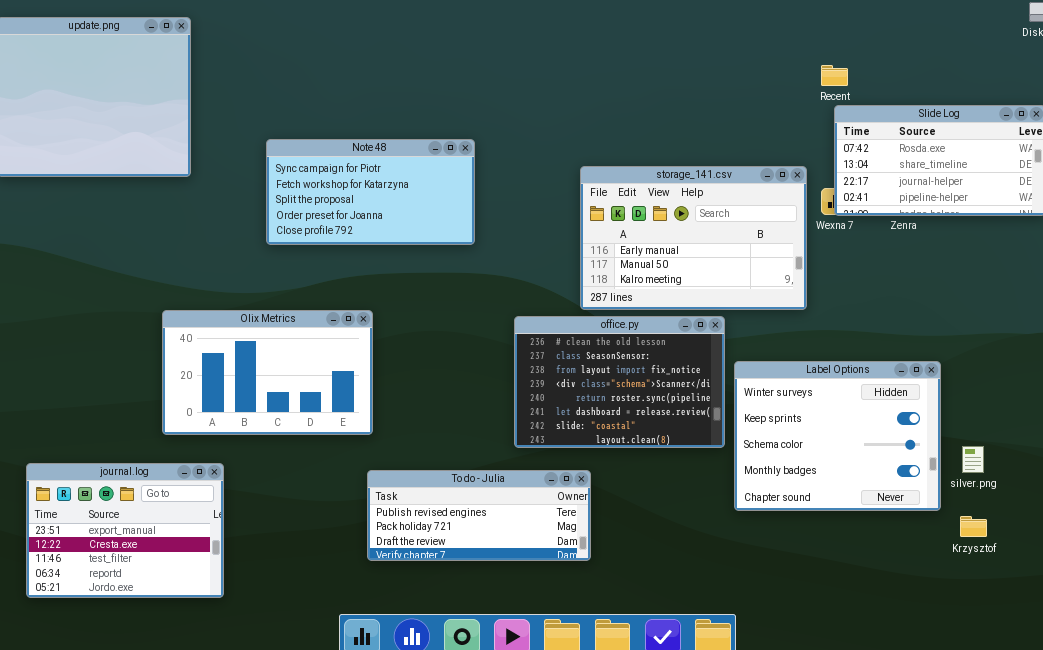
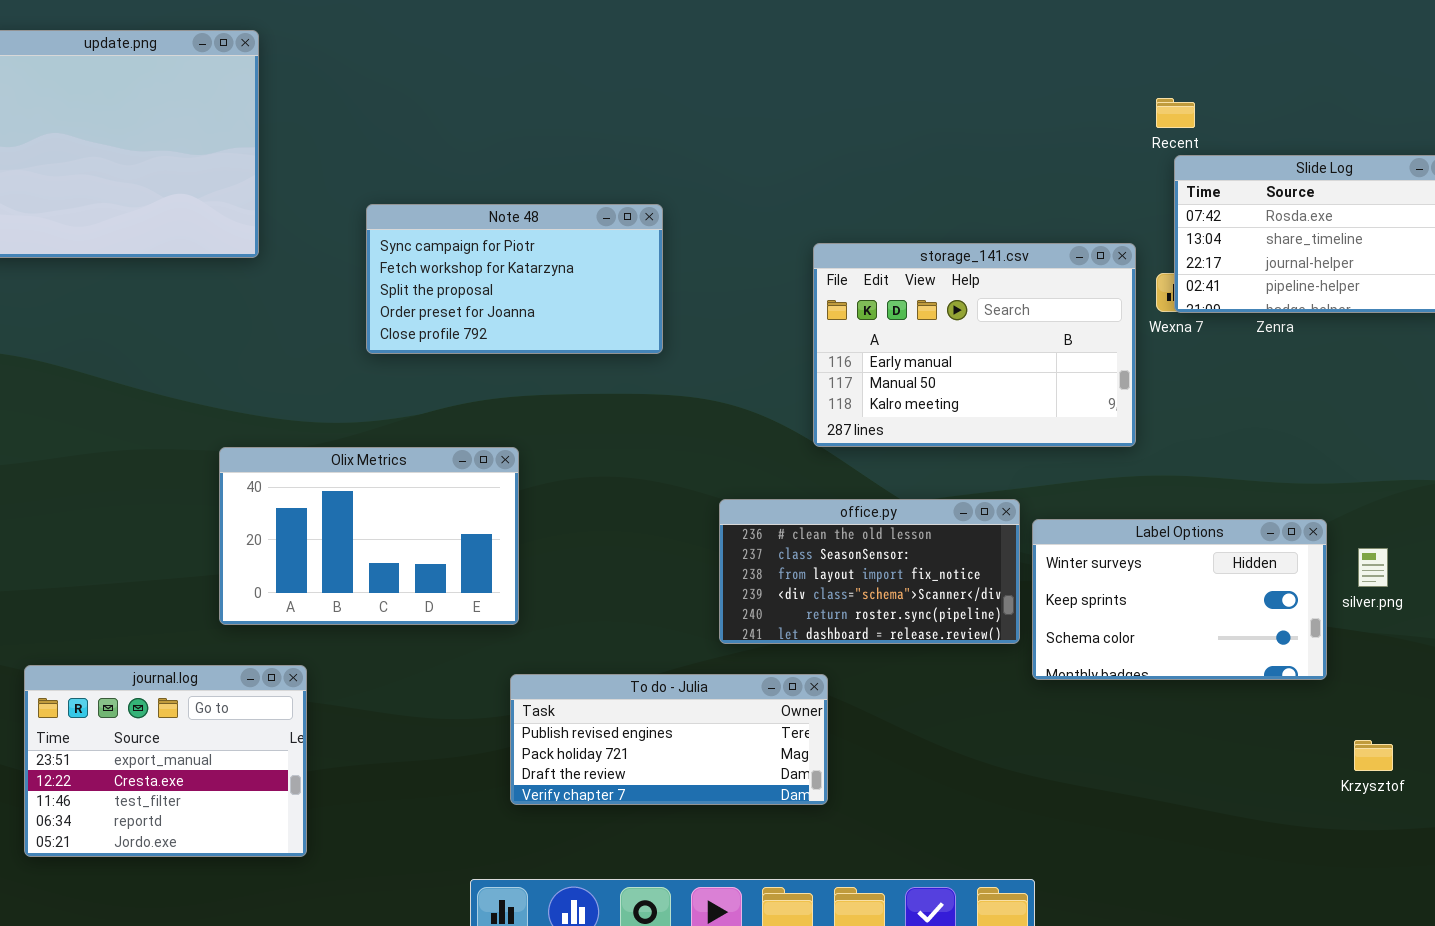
office.py: [514,316,725,448] -> [719,499,1020,644], resized
Label Options: [734,361,941,511] -> [1032,519,1327,680], resized
silver.png: [962,446,984,473] -> [1358,548,1388,587], moved

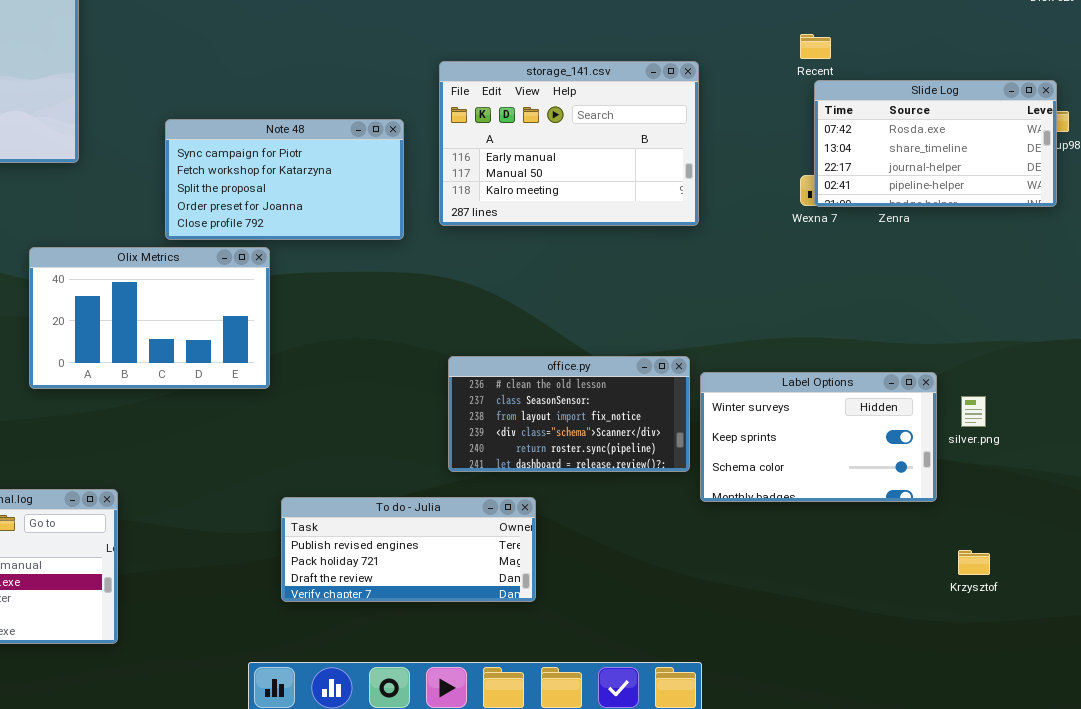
storage_141.csv: [813,243,1136,447] -> [439,61,699,226], moved
Olix Metrics: [219,447,519,625] -> [29,247,270,389], moved

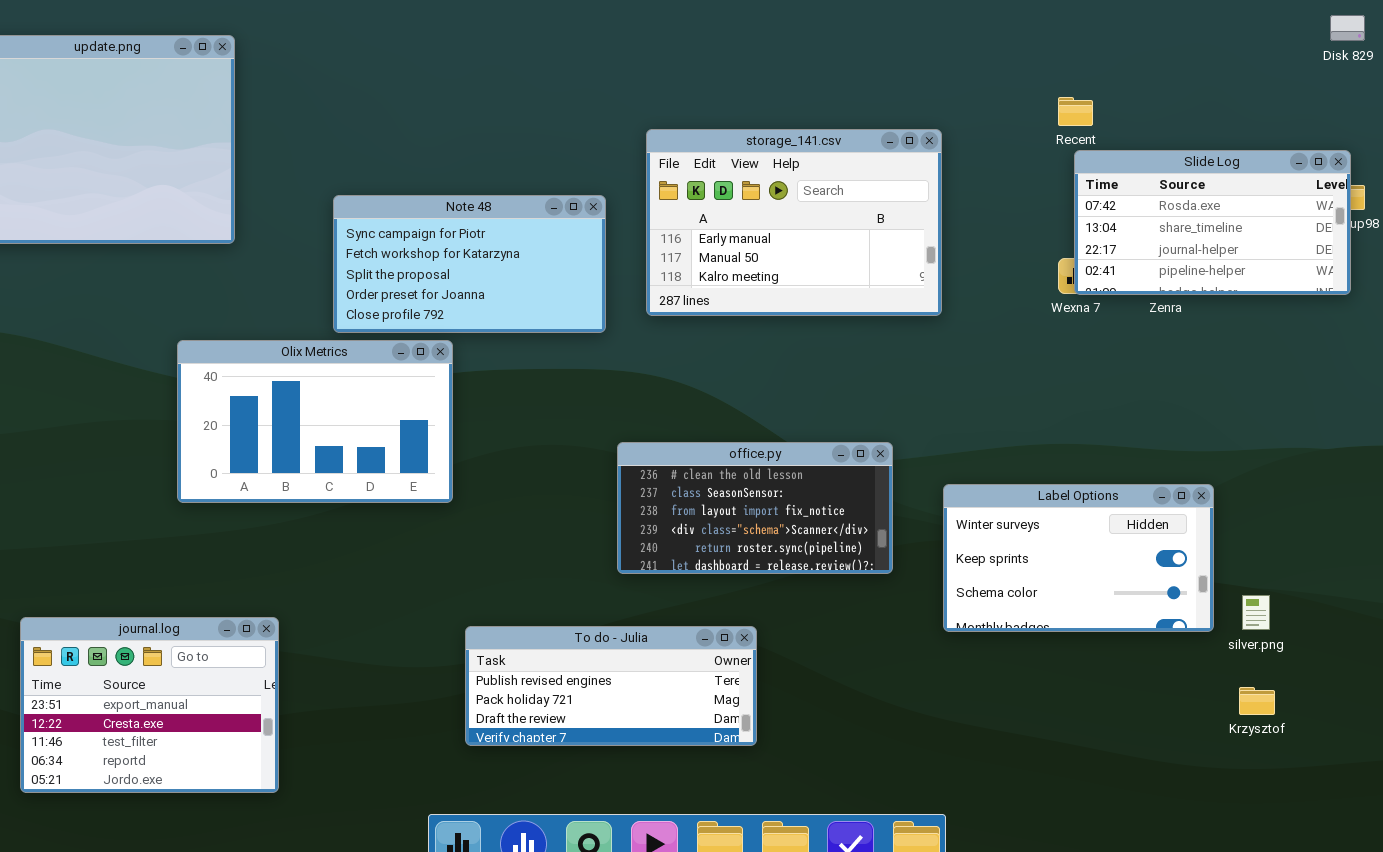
office.py: [448,356,690,472] -> [617,442,893,574], moved
silver.png: [961,396,986,427] -> [1242,595,1270,630], moved

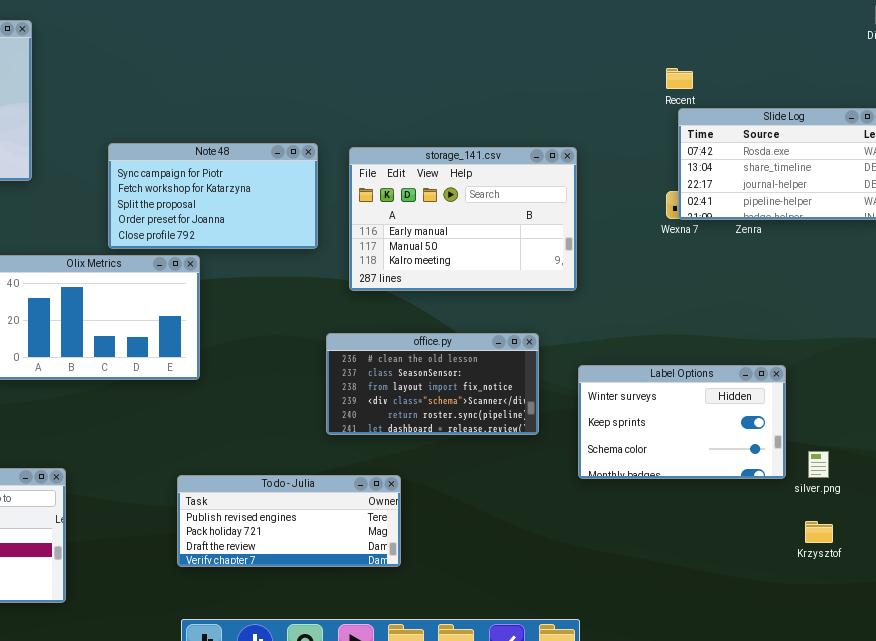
storage_141.csv: [646,129,942,316] -> [349,147,577,291], moved
To do - Julia: [465,626,757,746] -> [177,475,401,567], moved

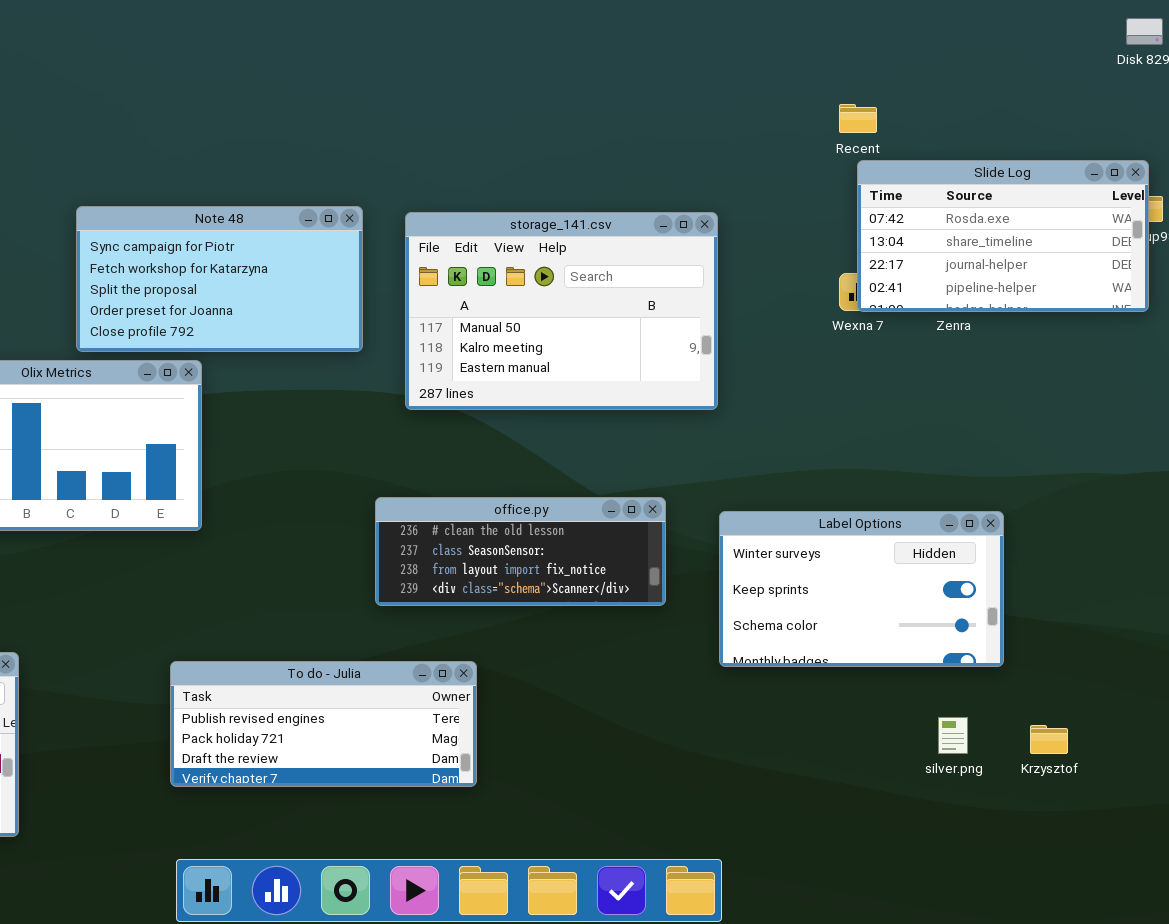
storage_141.csv: [349,147,577,291] -> [405,212,718,410], scrolled down 1 row
office.py: [326,333,539,435] -> [375,497,666,606], resized
silver.png: [808,451,829,478] -> [938,717,968,754], moved

